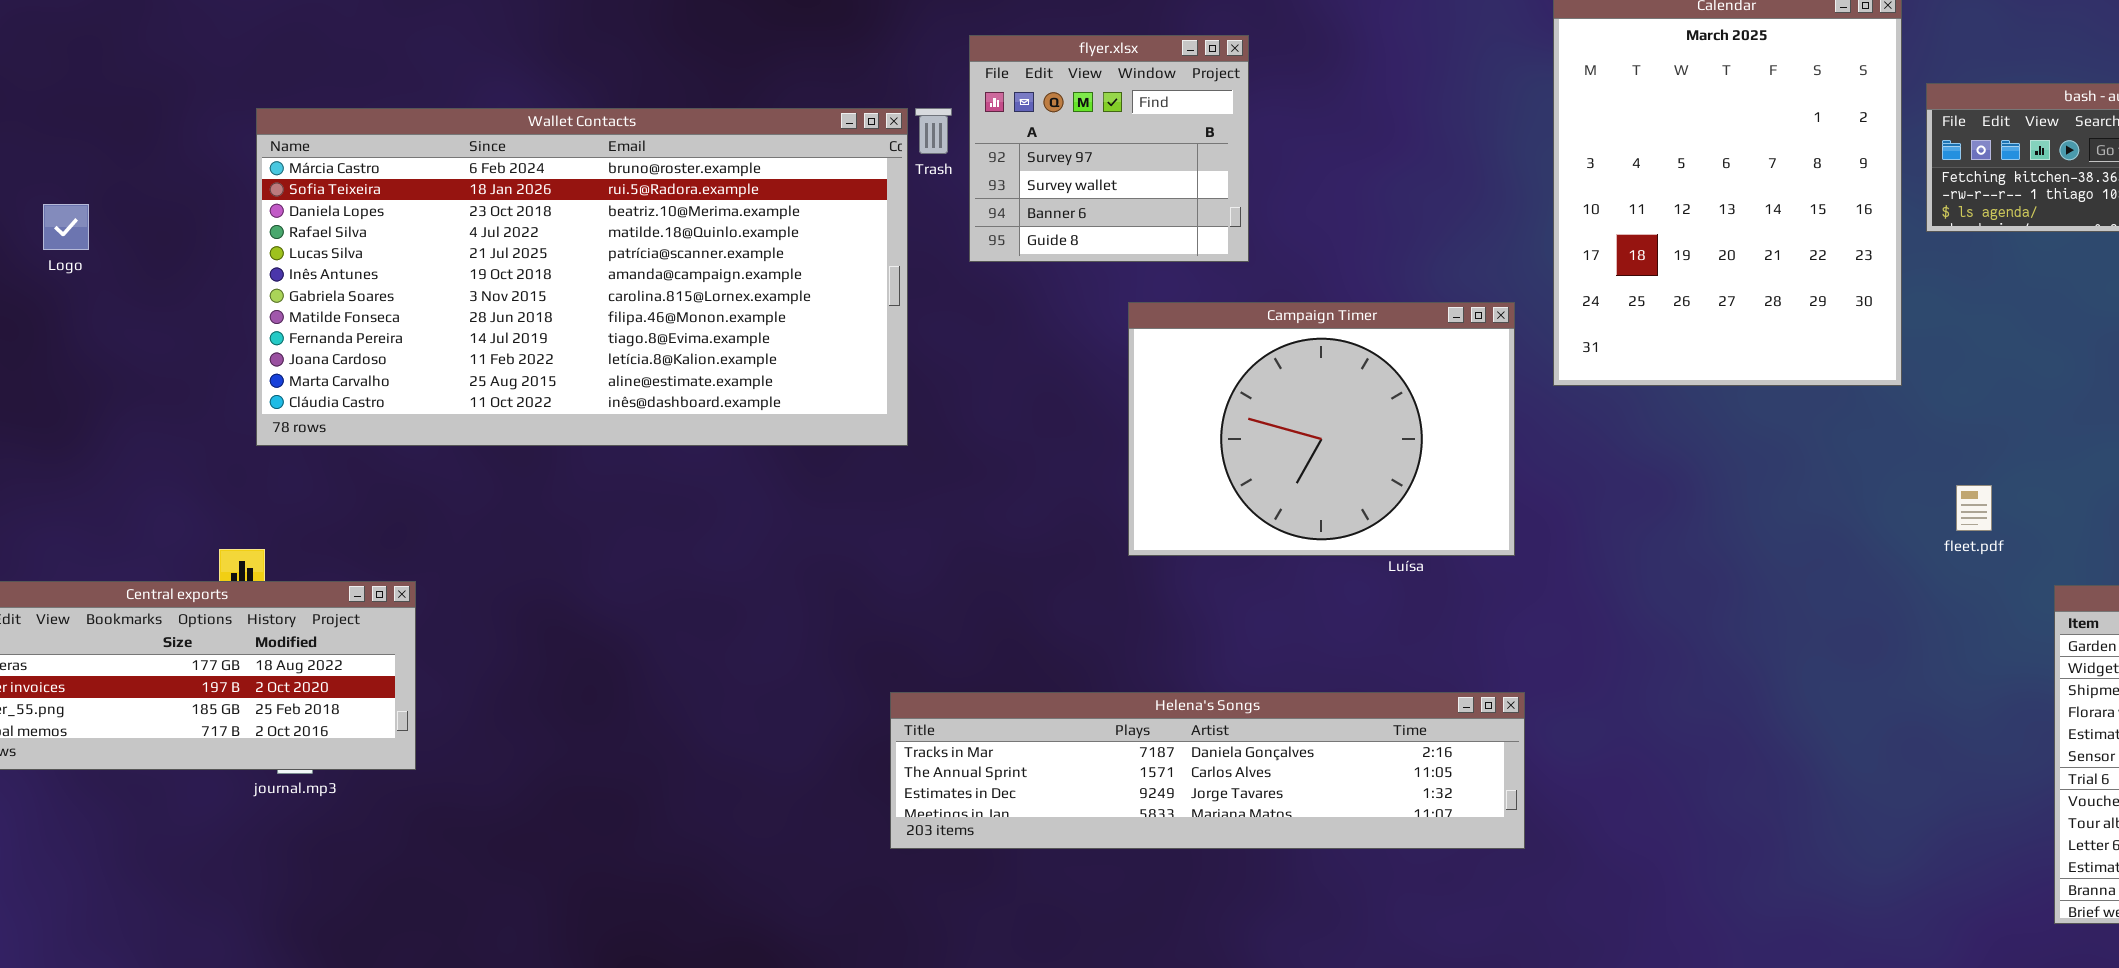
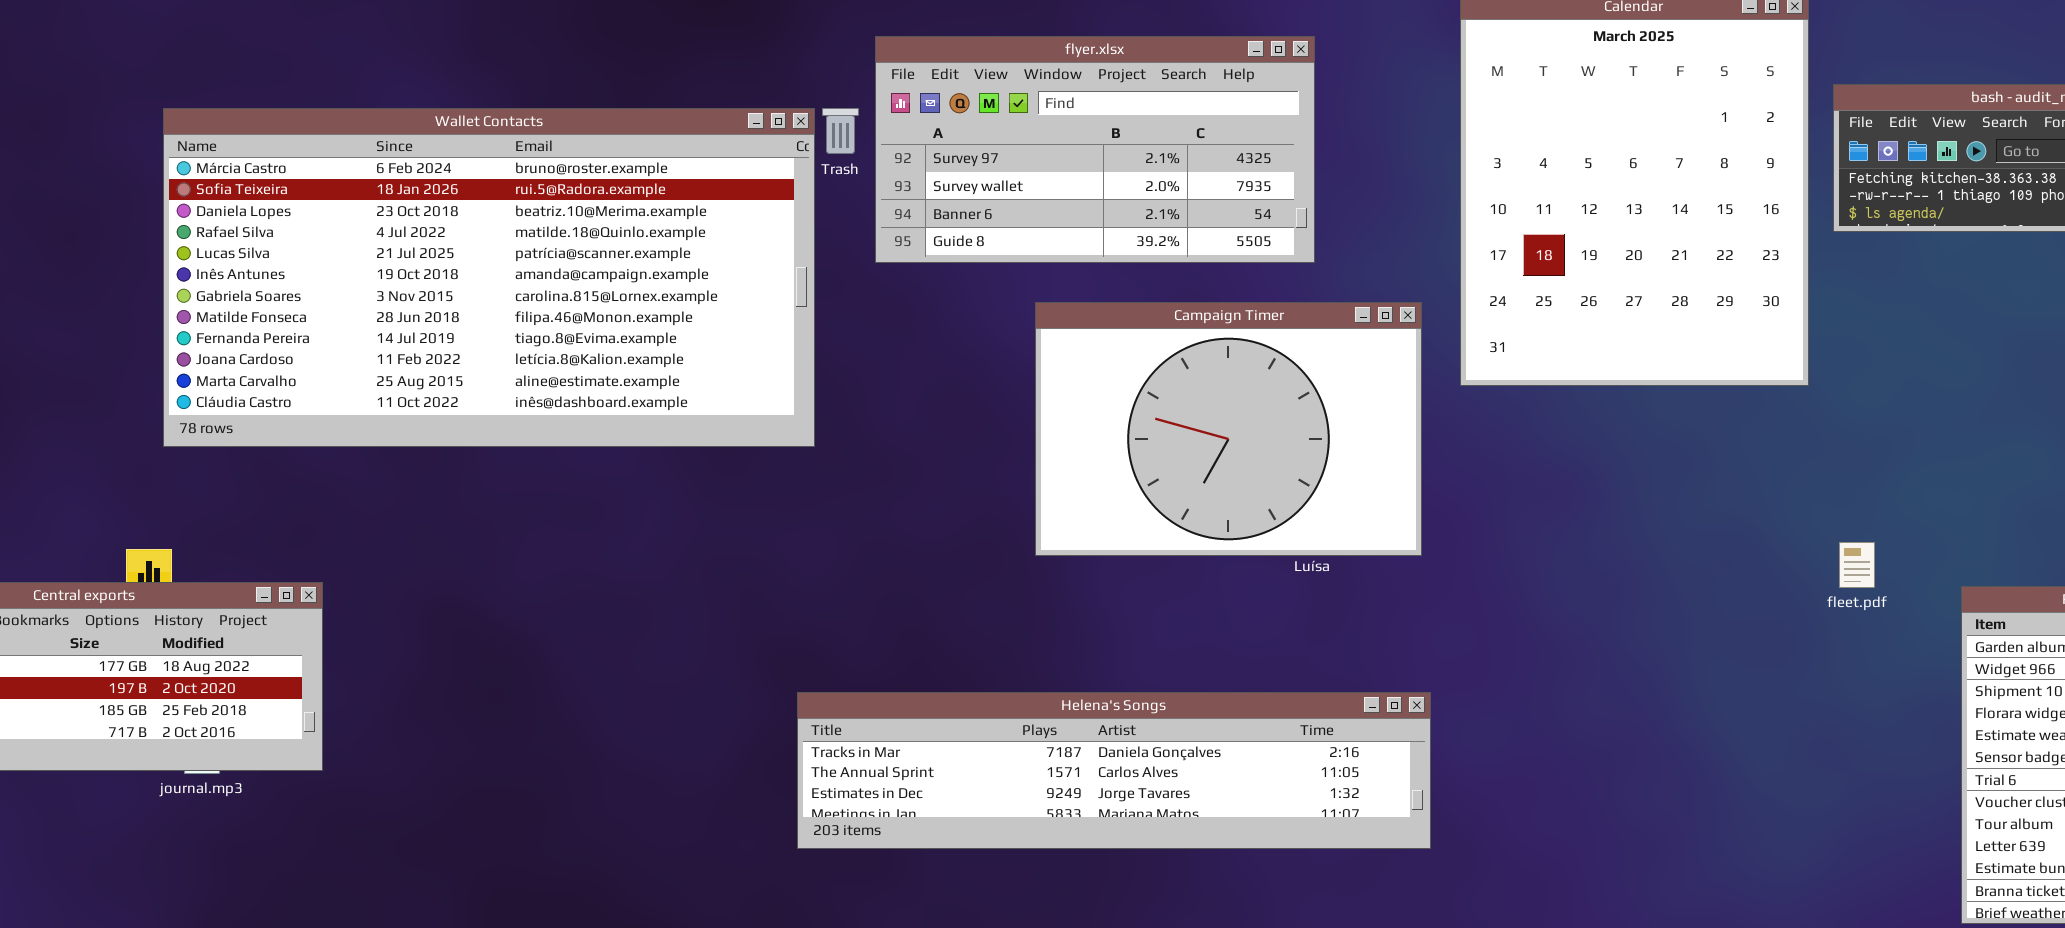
flyer.xlsx: [969,35,1249,262] -> [875,36,1315,263], resized
fleet.pdf: [1956,485,1992,531] -> [1839,542,1875,588], moved

